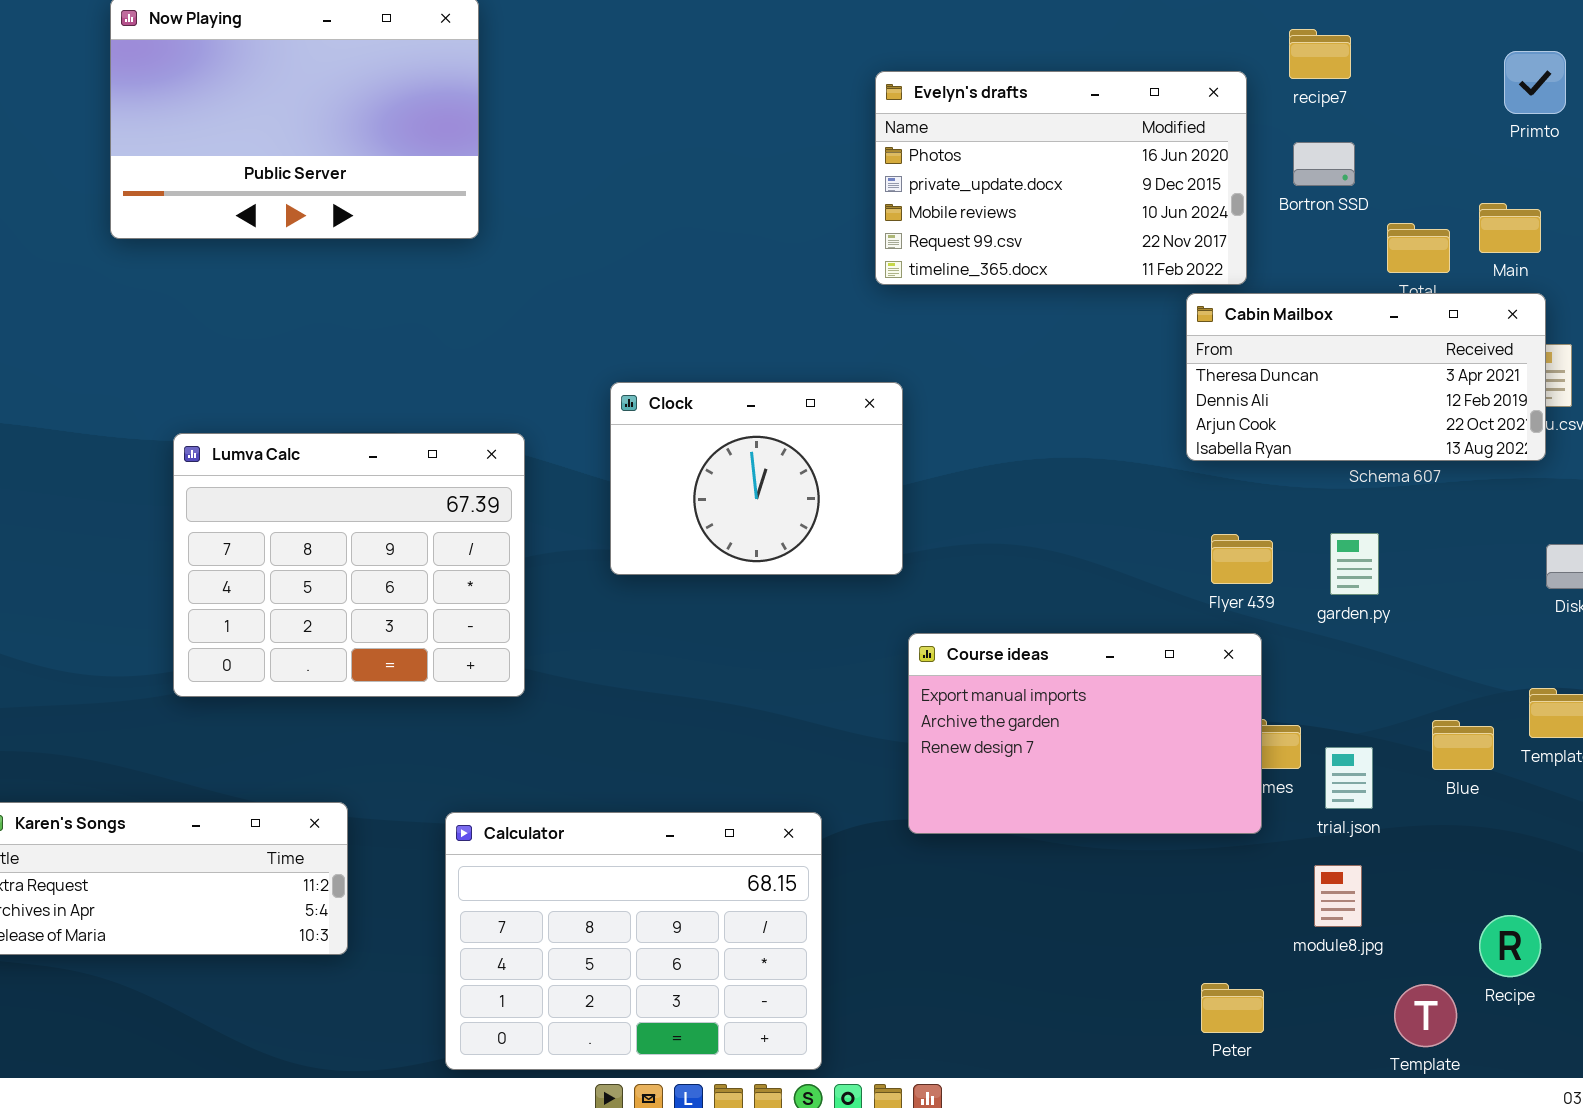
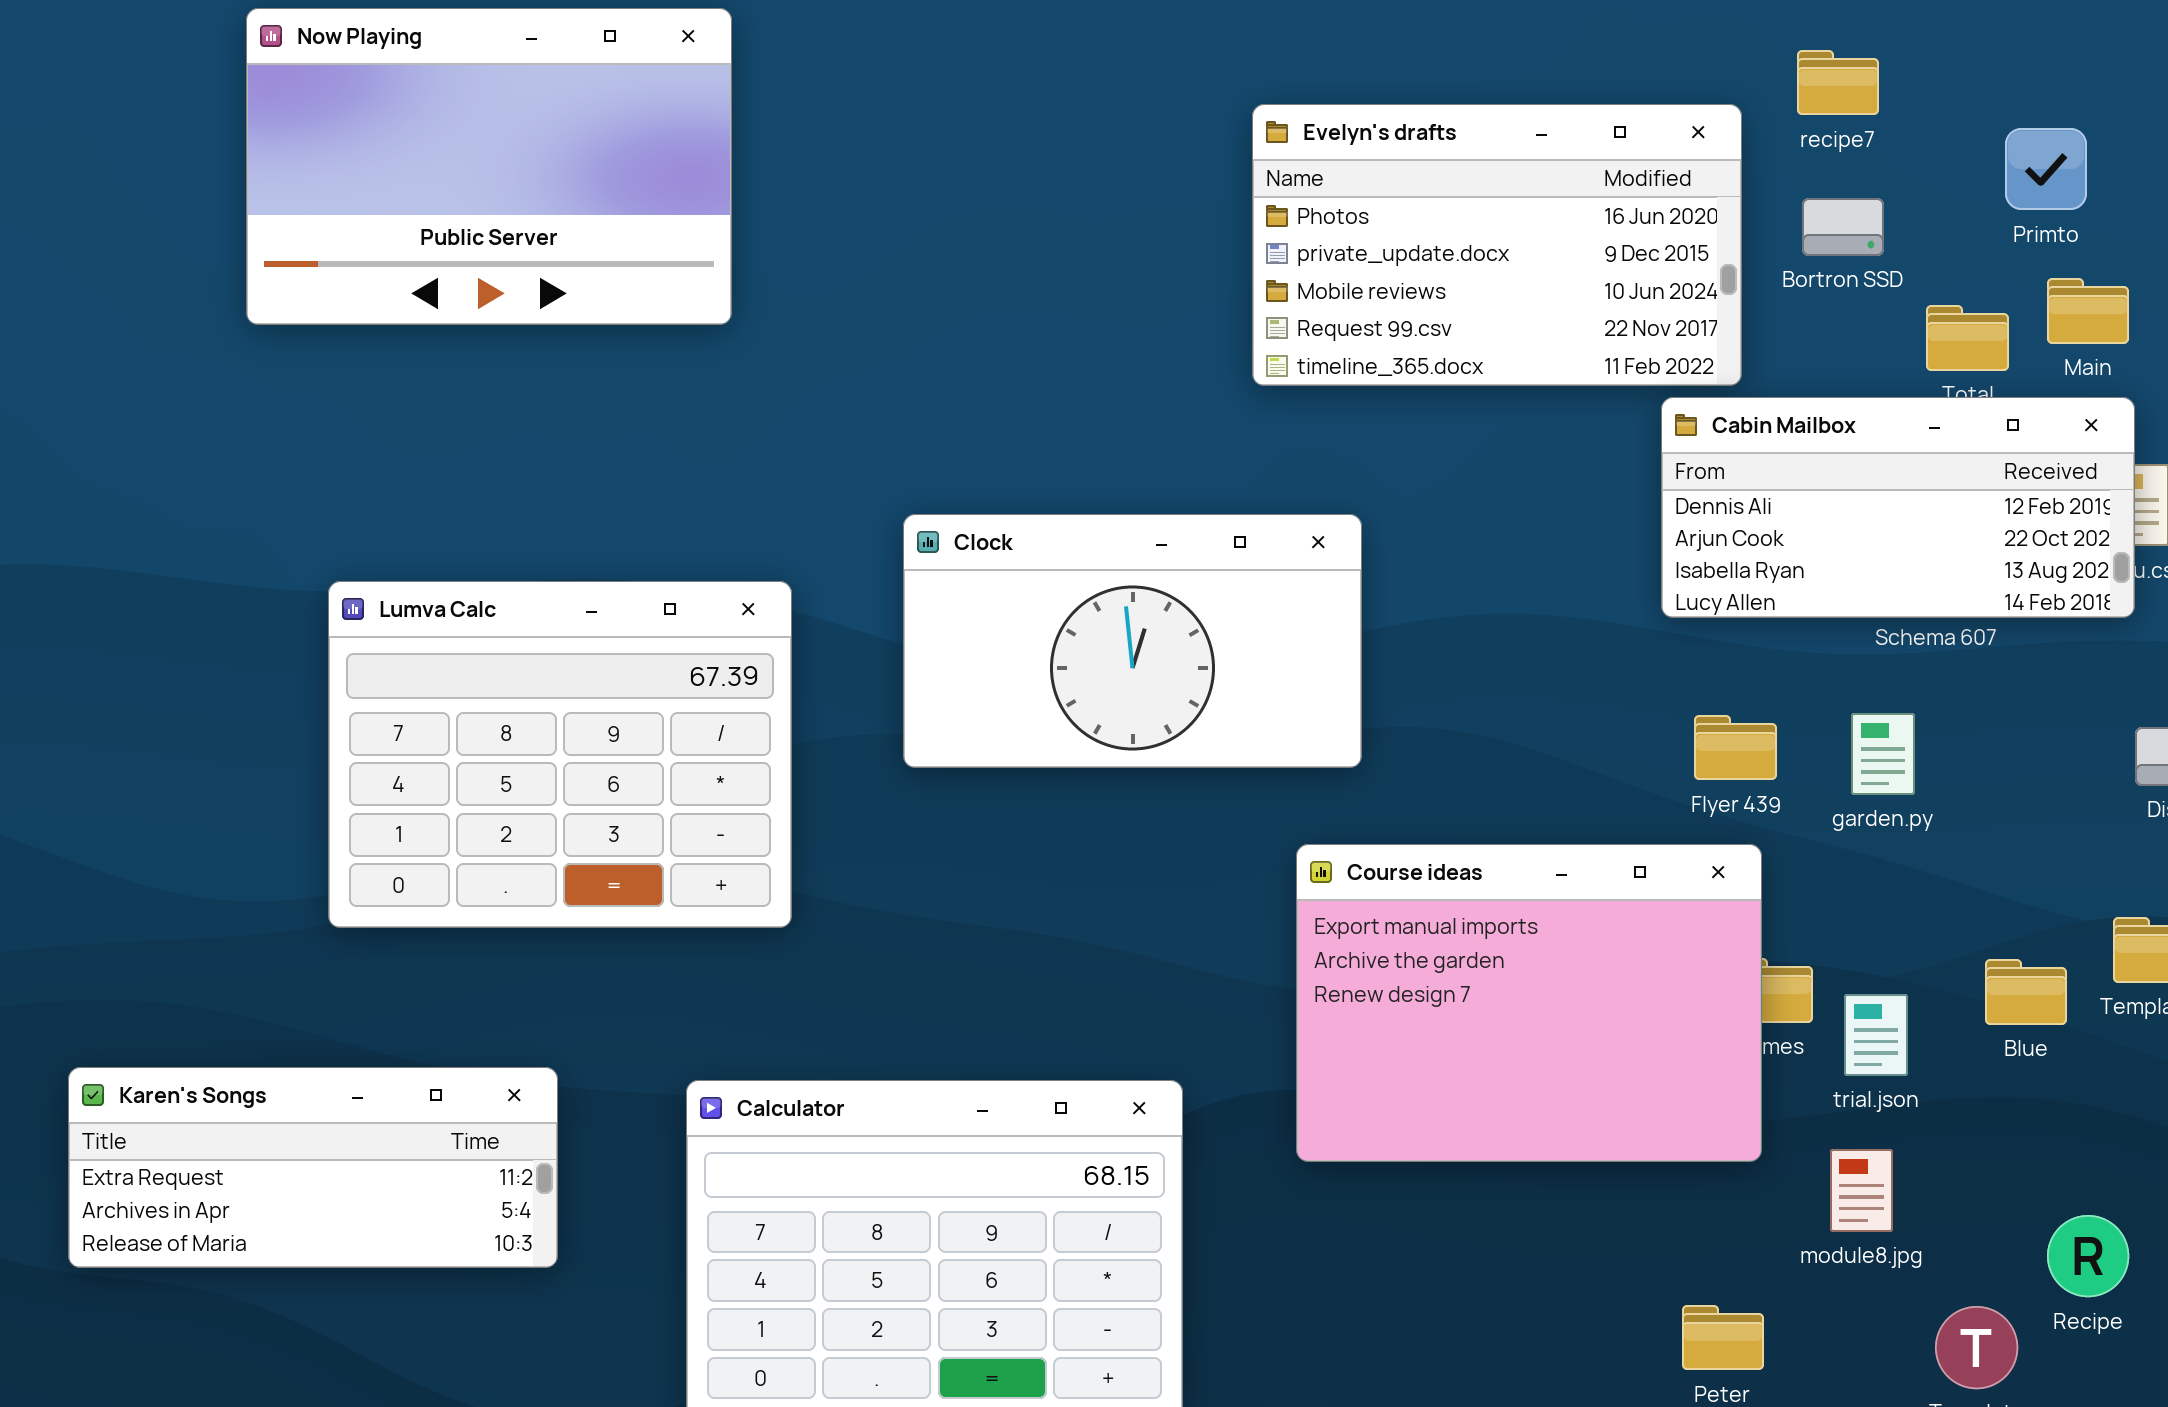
Primto: [1504,51,1566,114] -> [2005,128,2087,210], moved
Cabin Mailbox: [1186,293,1546,461] -> [1661,397,2135,618], scrolled down 1 row
Clock: [610,382,903,575] -> [903,514,1362,768], resized
Course ideas: [908,633,1262,834] -> [1296,844,1762,1162], resized

